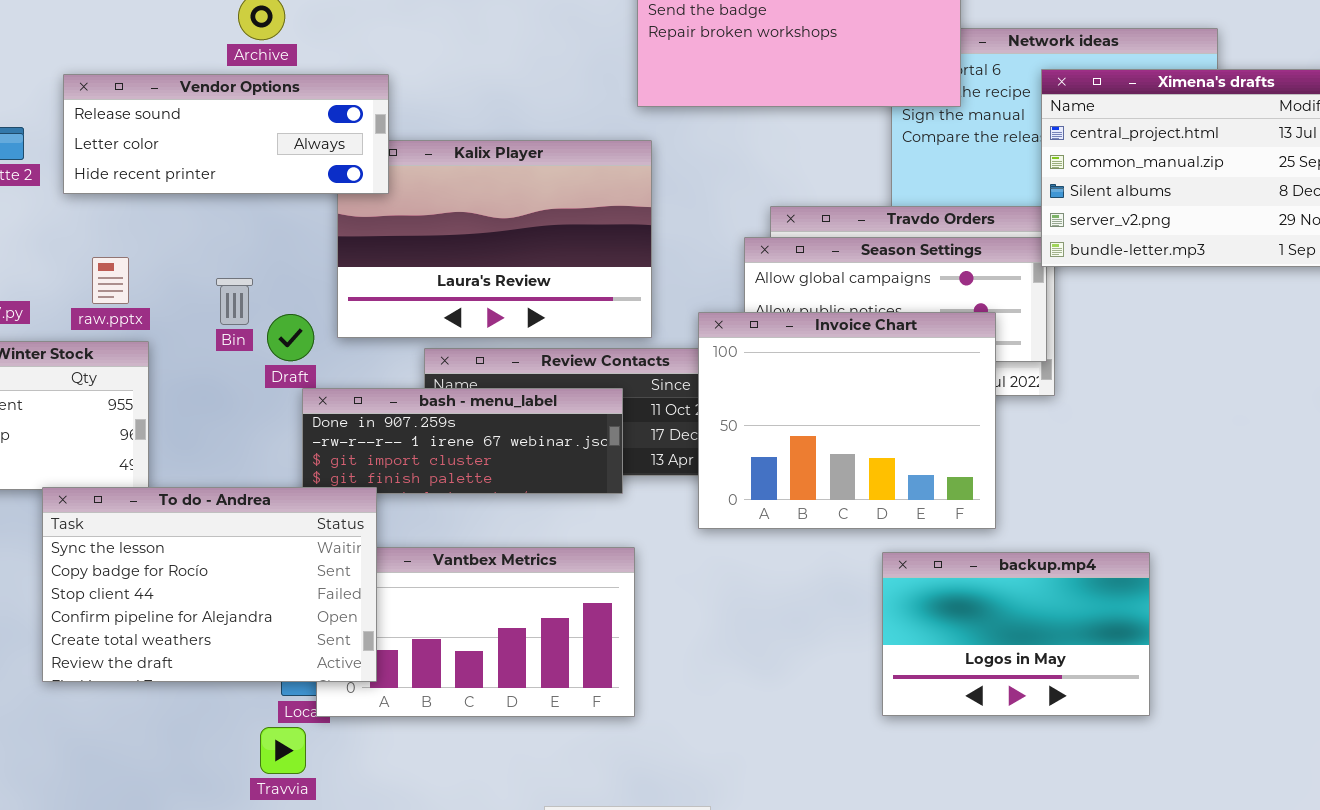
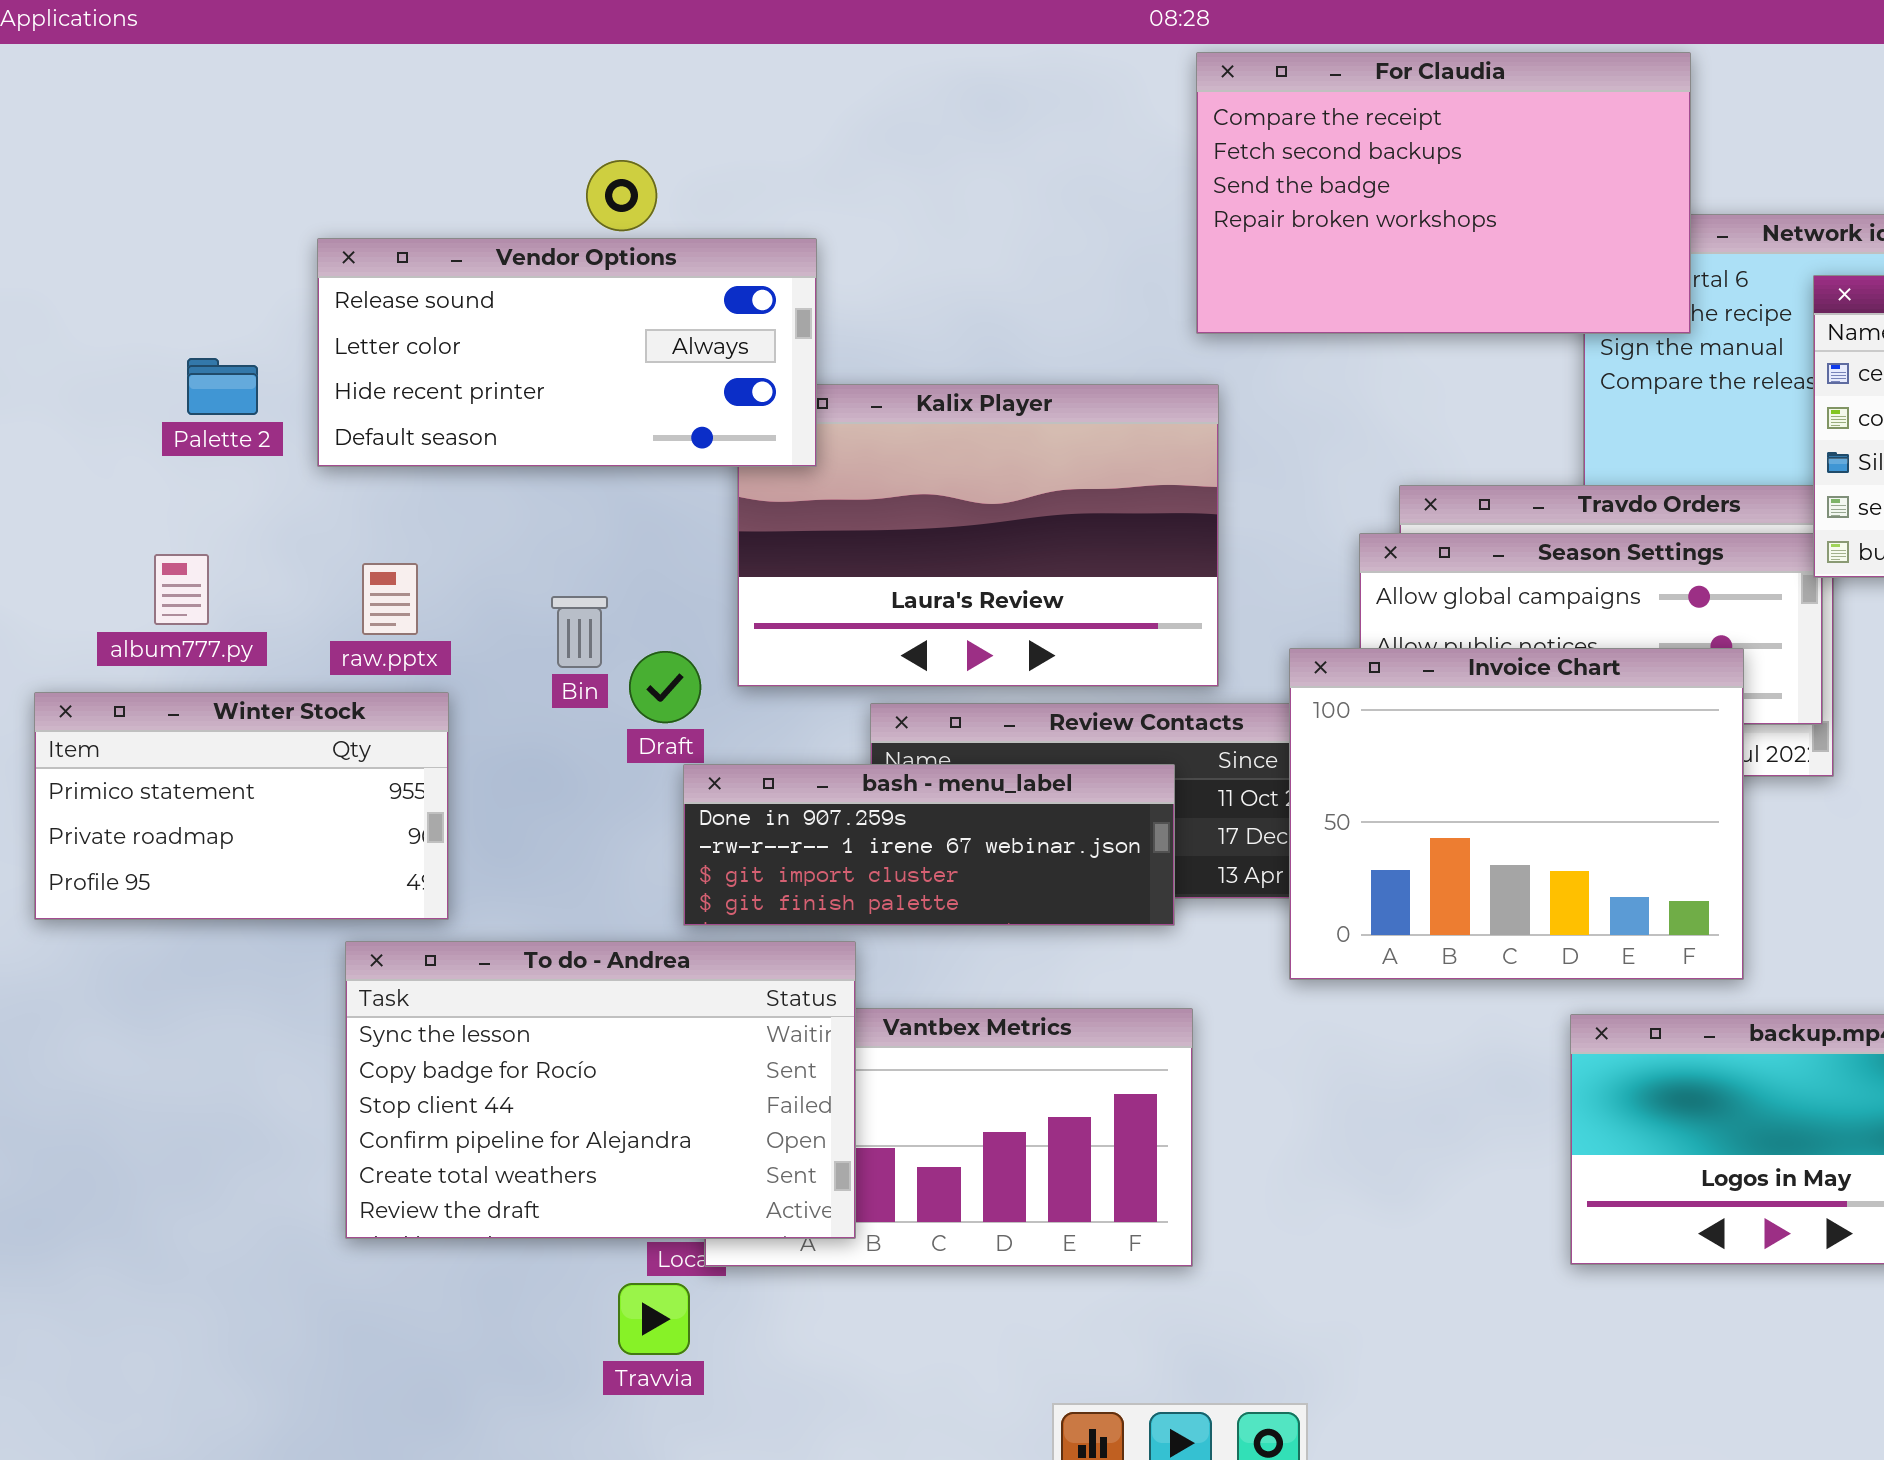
Vendor Options: [63,74,389,194] -> [317,238,817,467], resized
To do - Andrea: [42,487,377,682] -> [345,941,856,1239], moved

